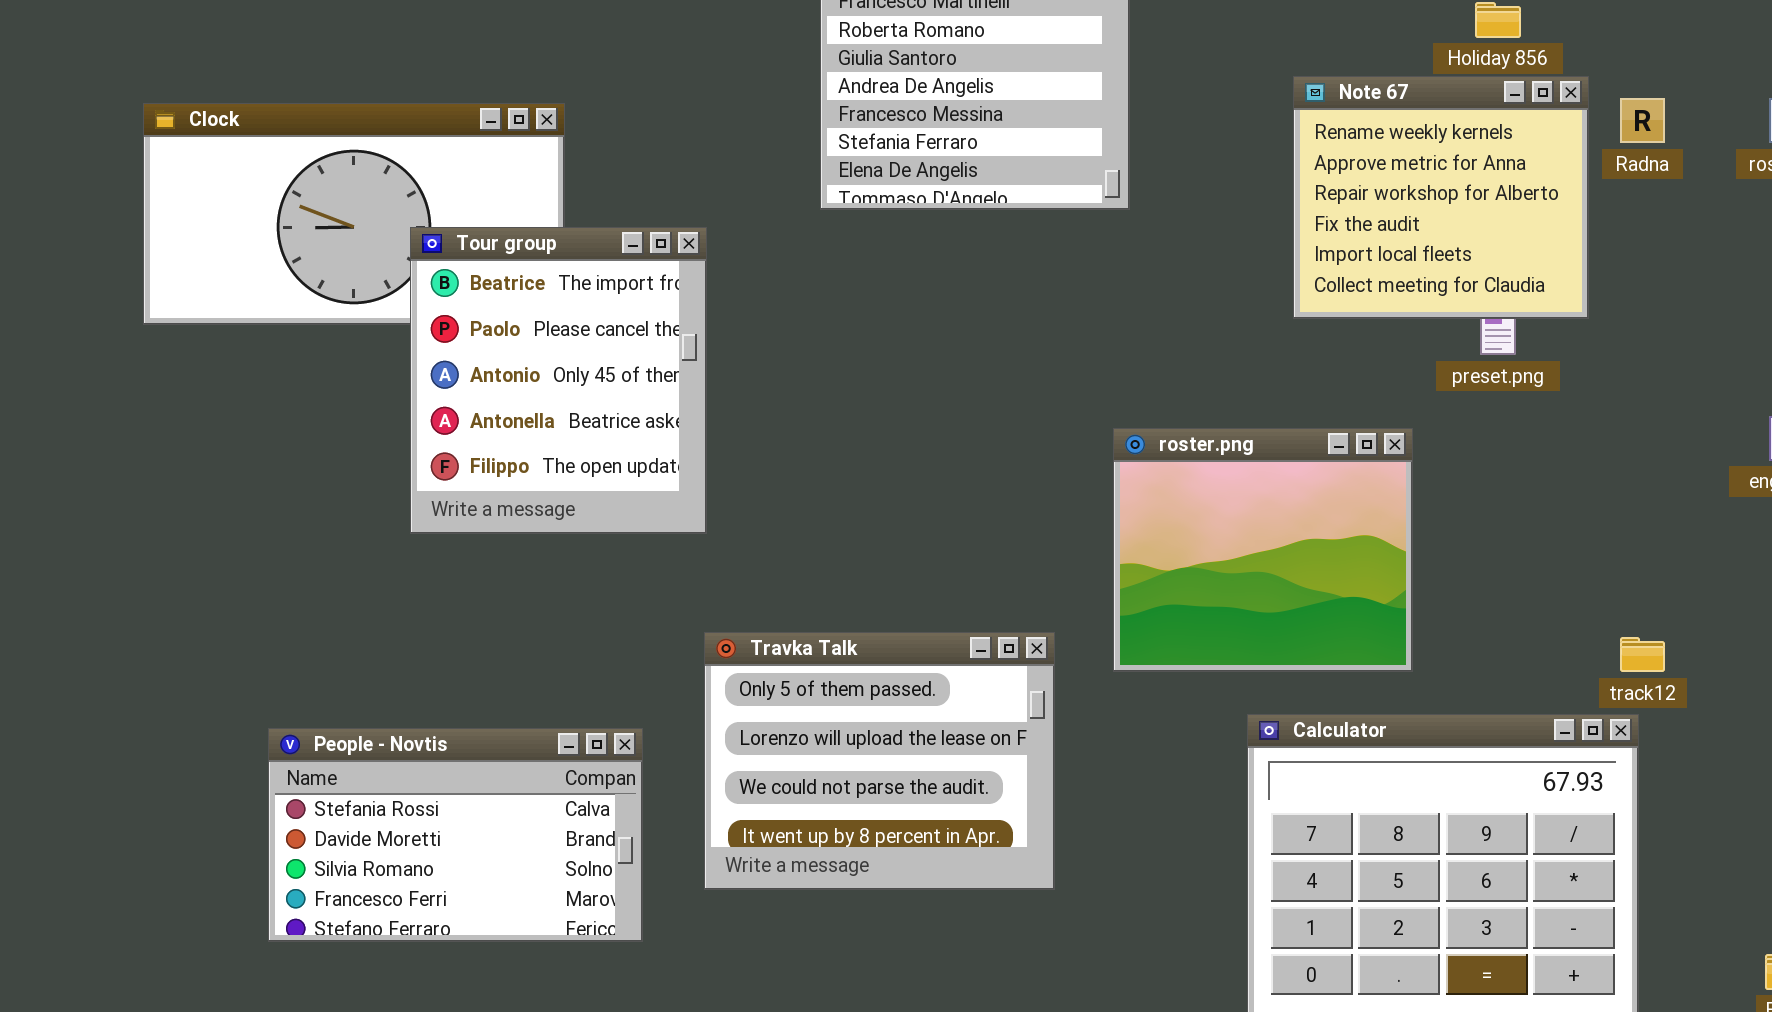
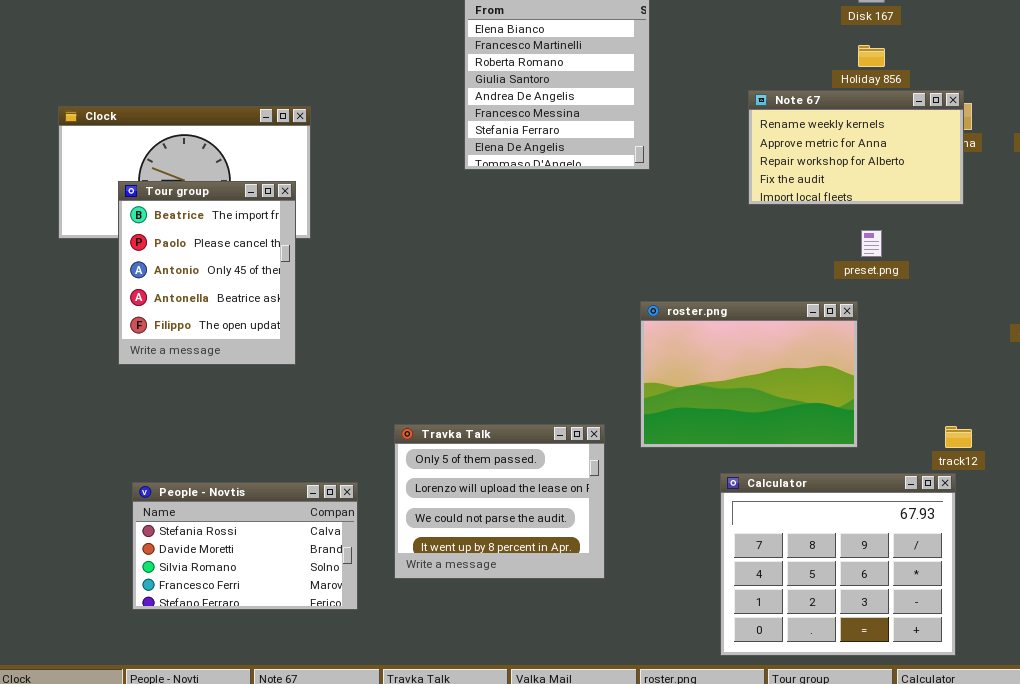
Note 67: [1293,76,1589,319] -> [748,90,964,205], resized
Tour group: [410,227,707,534] -> [118,181,296,365], moved
roster.png: [1113,428,1413,672] -> [640,301,858,448], resized

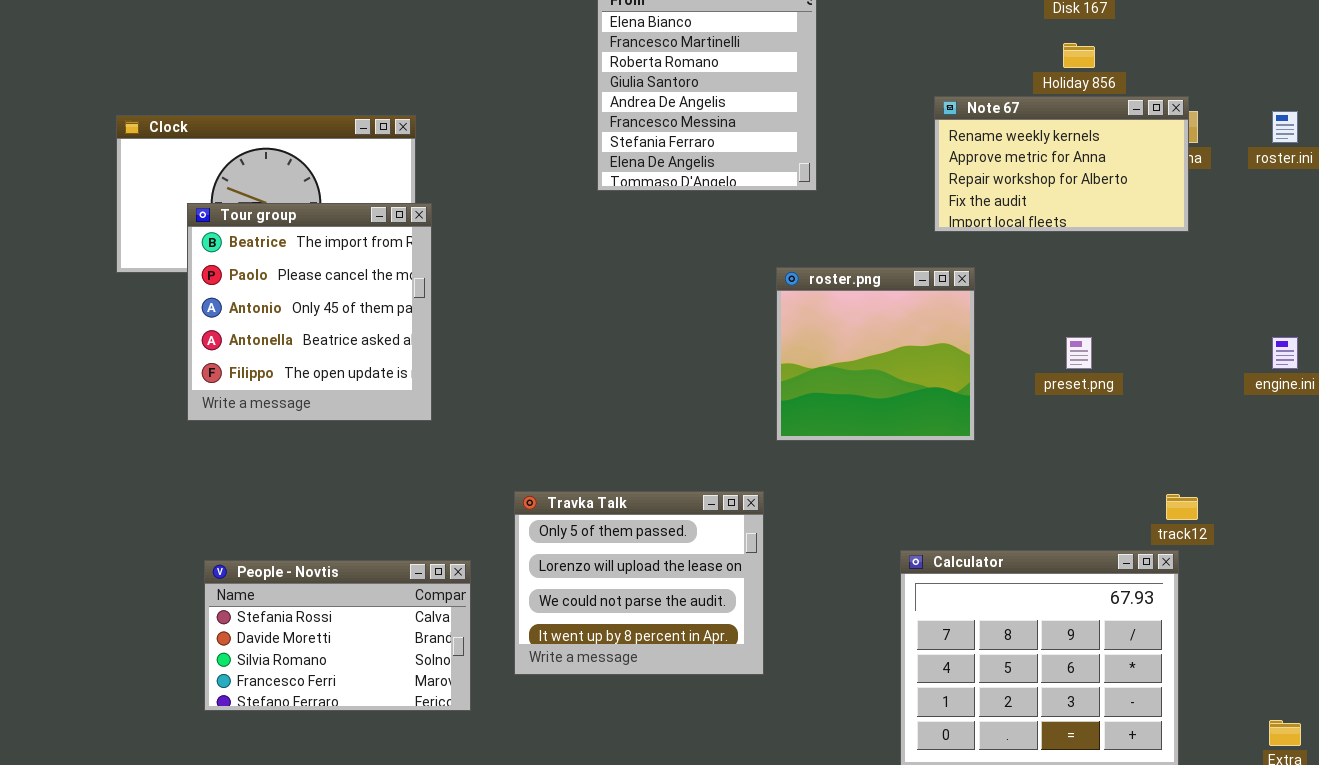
Tour group: [118,181,296,365] -> [187,203,432,421], resized
preset.png: [861,230,882,257] -> [1066,337,1092,369], moved
roster.png: [640,301,858,448] -> [776,267,975,441], moved, resized

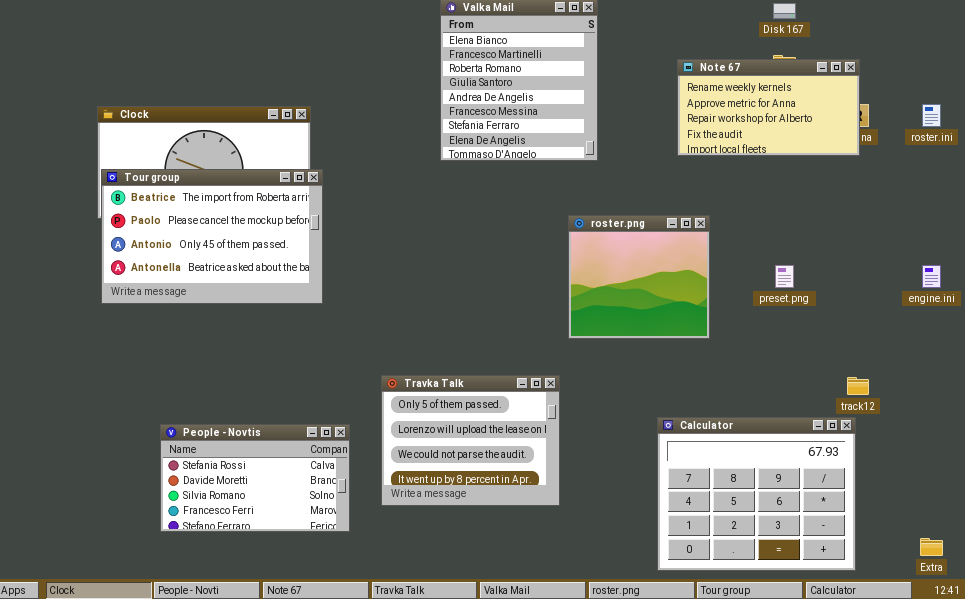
Note 67: [934,96,1189,232] -> [677,59,860,156], moved
Tour group: [187,203,432,421] -> [101,169,323,304], resized

